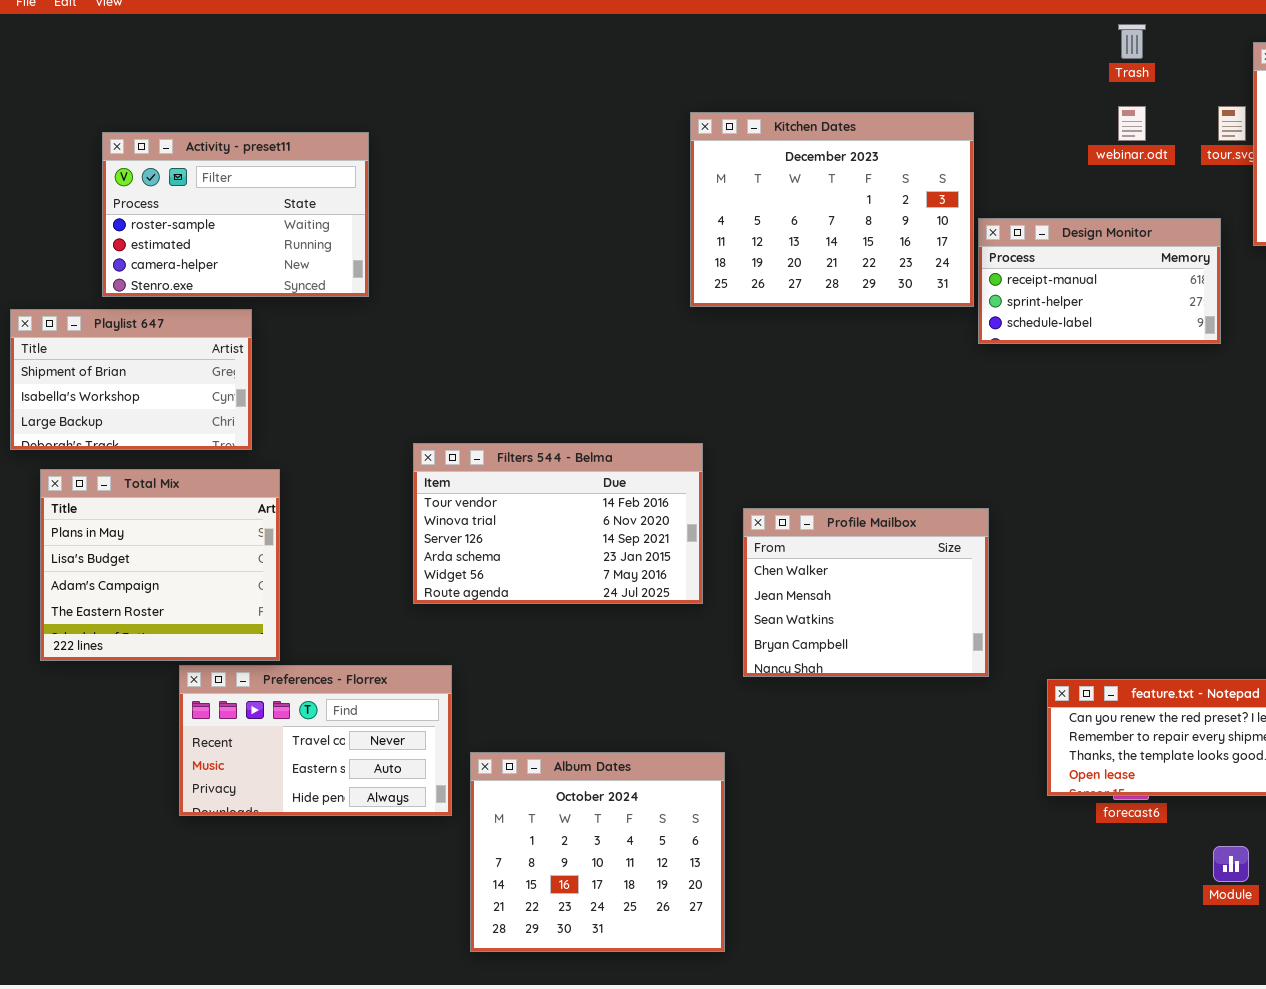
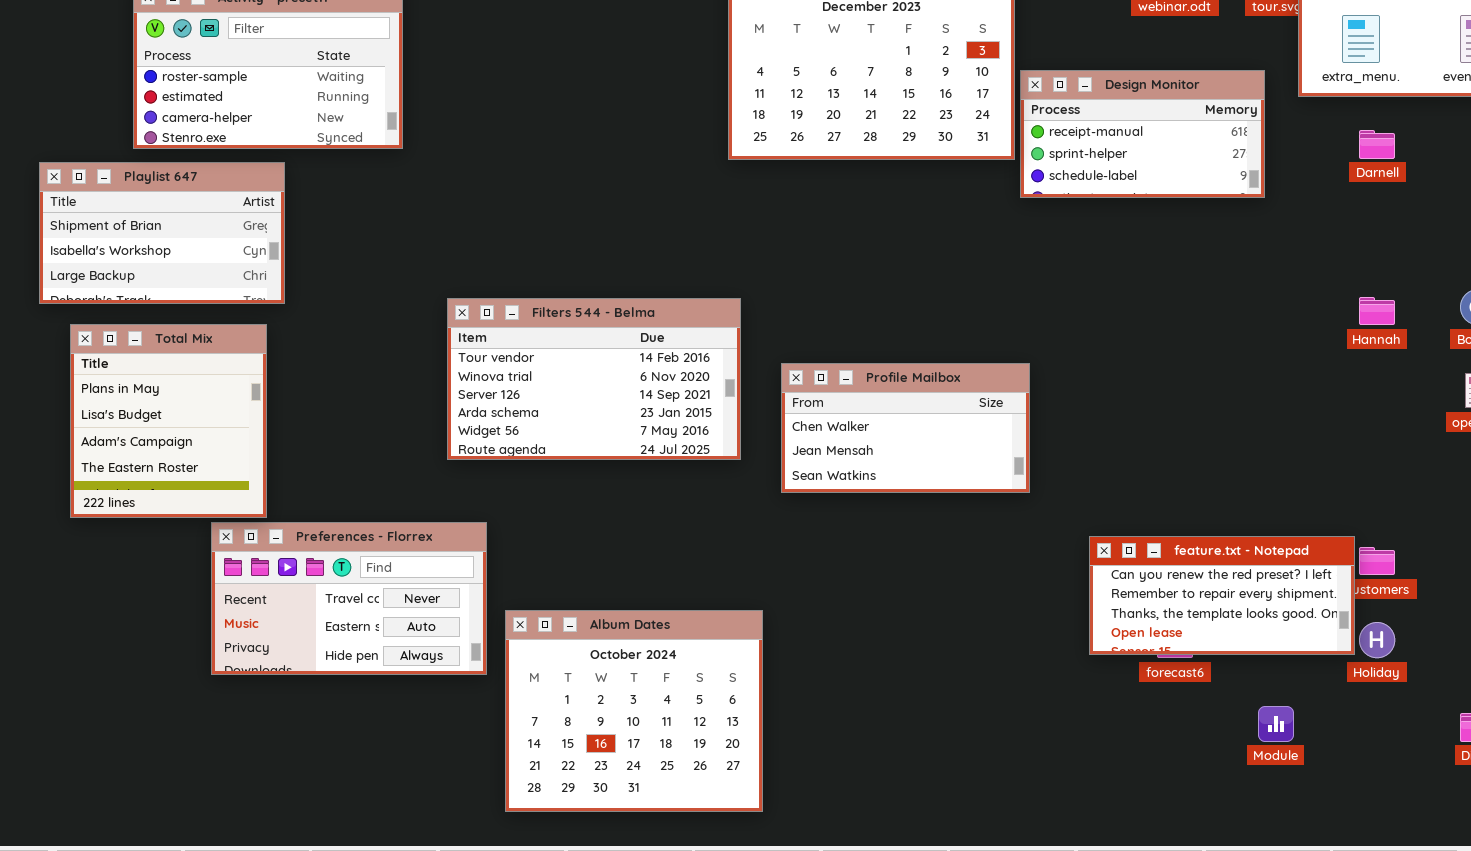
Total Mix: [40,469,280,661] -> [70,324,267,518], resized
Profile Mailbox: [743,508,989,677] -> [781,363,1030,493], resized

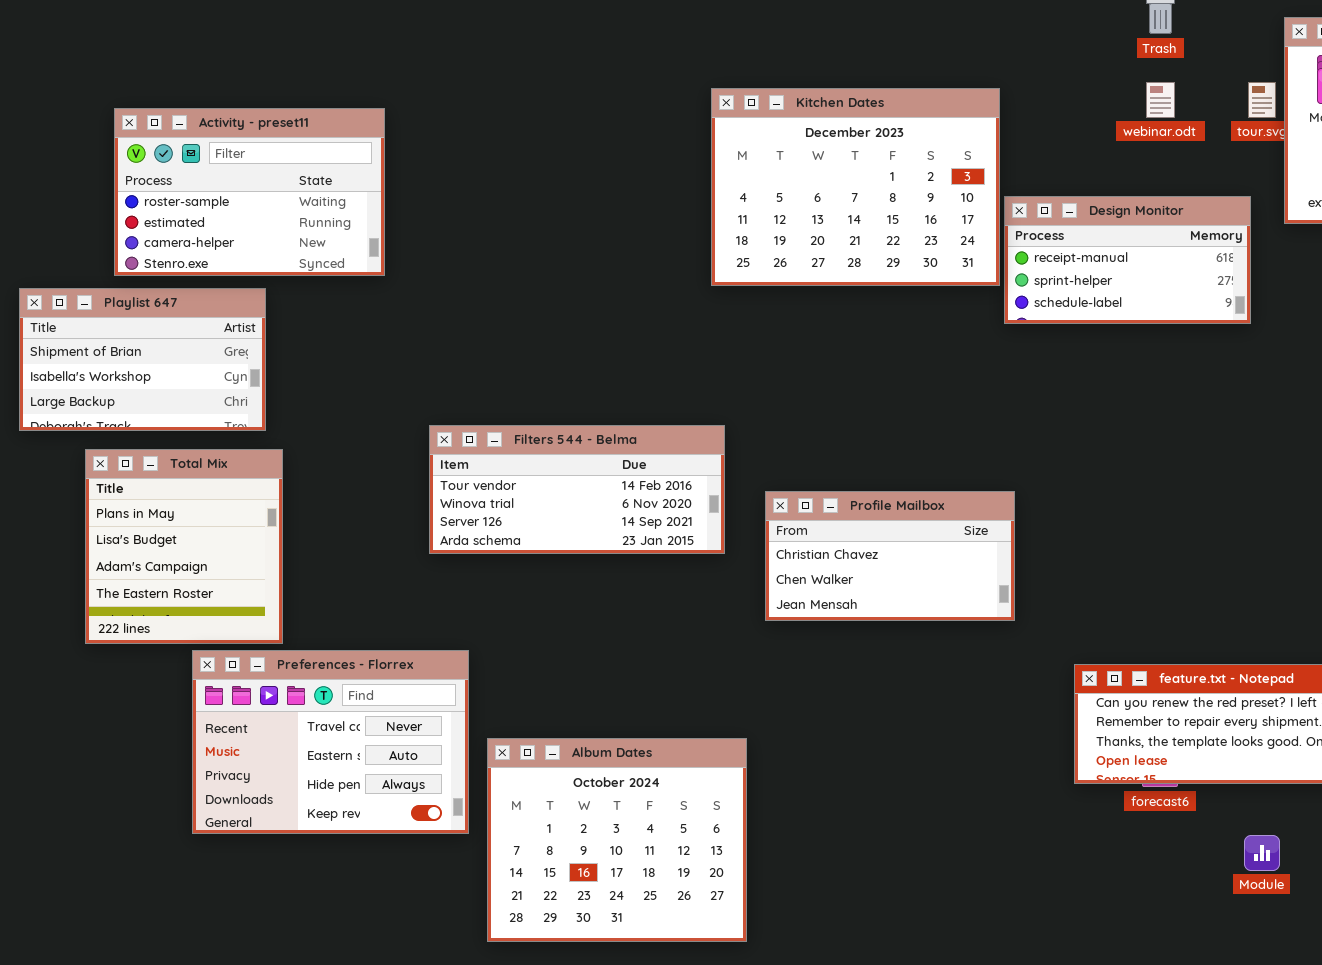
Filters 544 - Belma: [447,298,741,460] -> [429,425,725,554], resized
Total Mix: [70,324,267,518] -> [85,449,283,644], moved
Profile Mailbox: [781,363,1030,493] -> [765,491,1015,621], scrolled up 1 row
Preferences - Florrex: [211,522,487,675] -> [192,650,469,834], resized

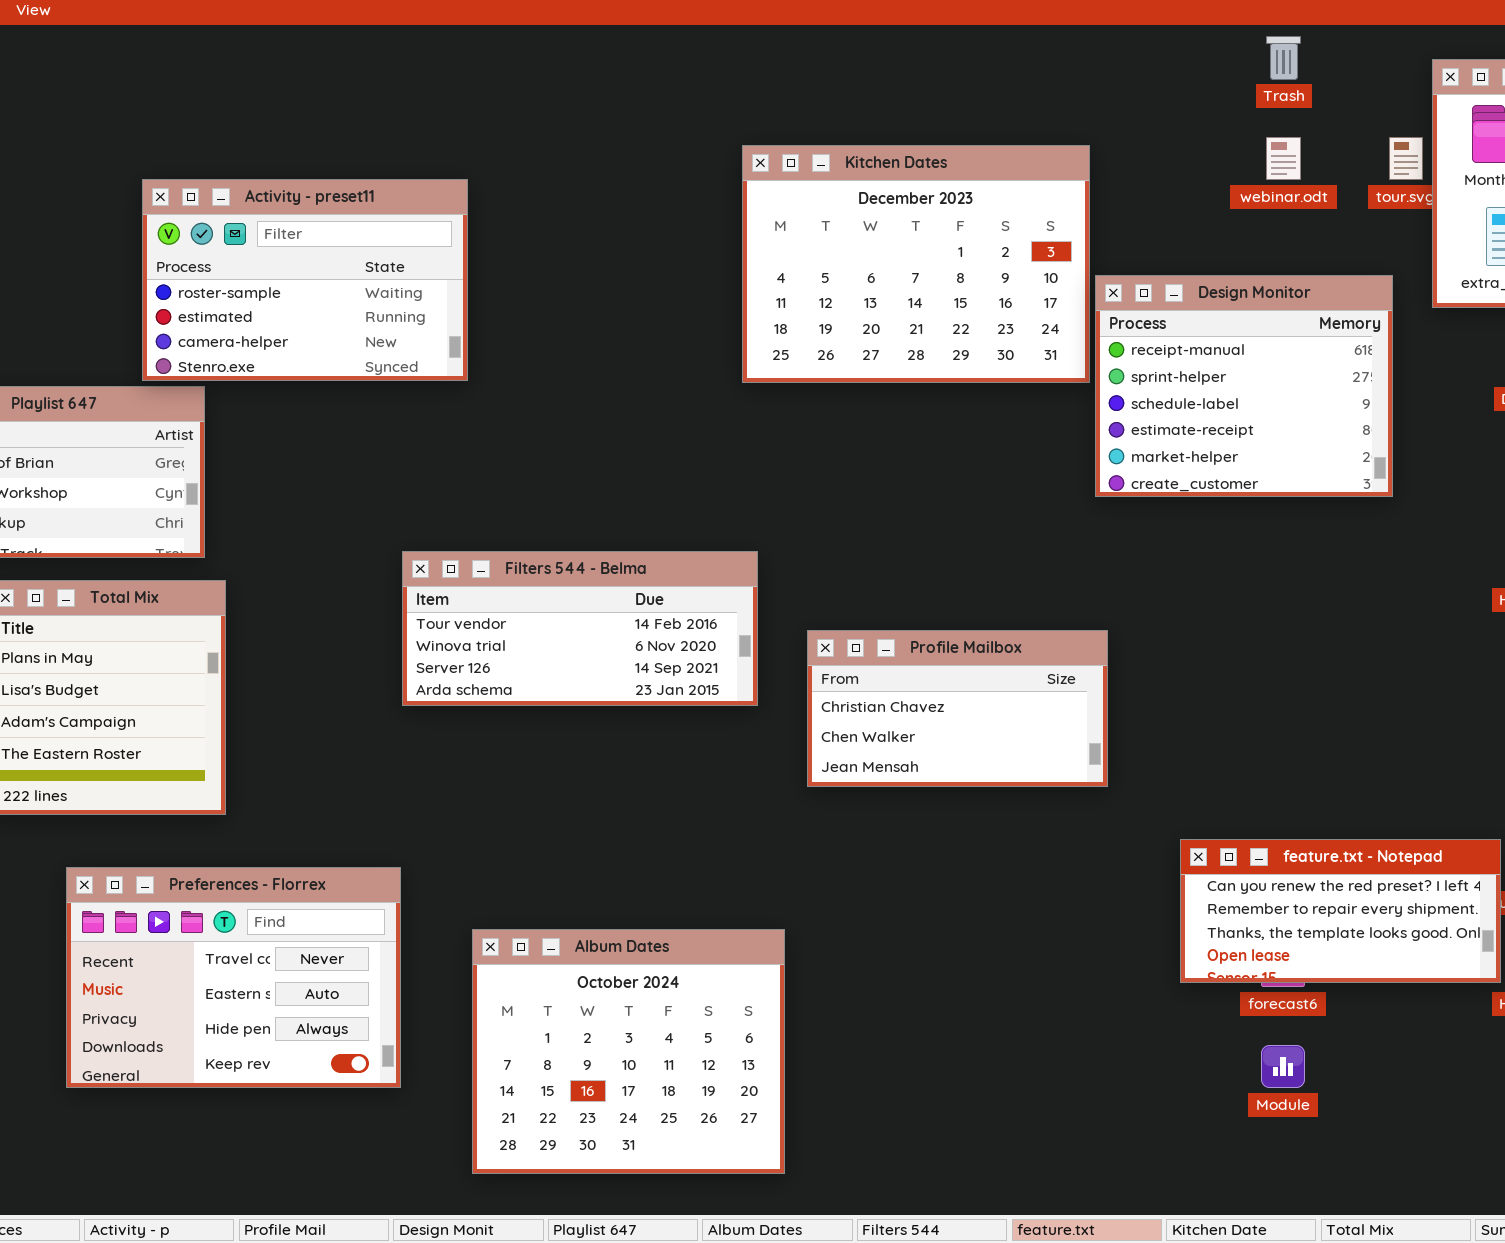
Activity - preset11: [114,108,385,276] -> [142,179,468,381], moved
Design Monitor: [1004,196,1251,324] -> [1095,275,1393,497], resized
Preferences - Florrex: [192,650,469,834] -> [66,867,401,1088], moved
Module: [1244,835,1280,871] -> [1261,1045,1305,1088], moved

